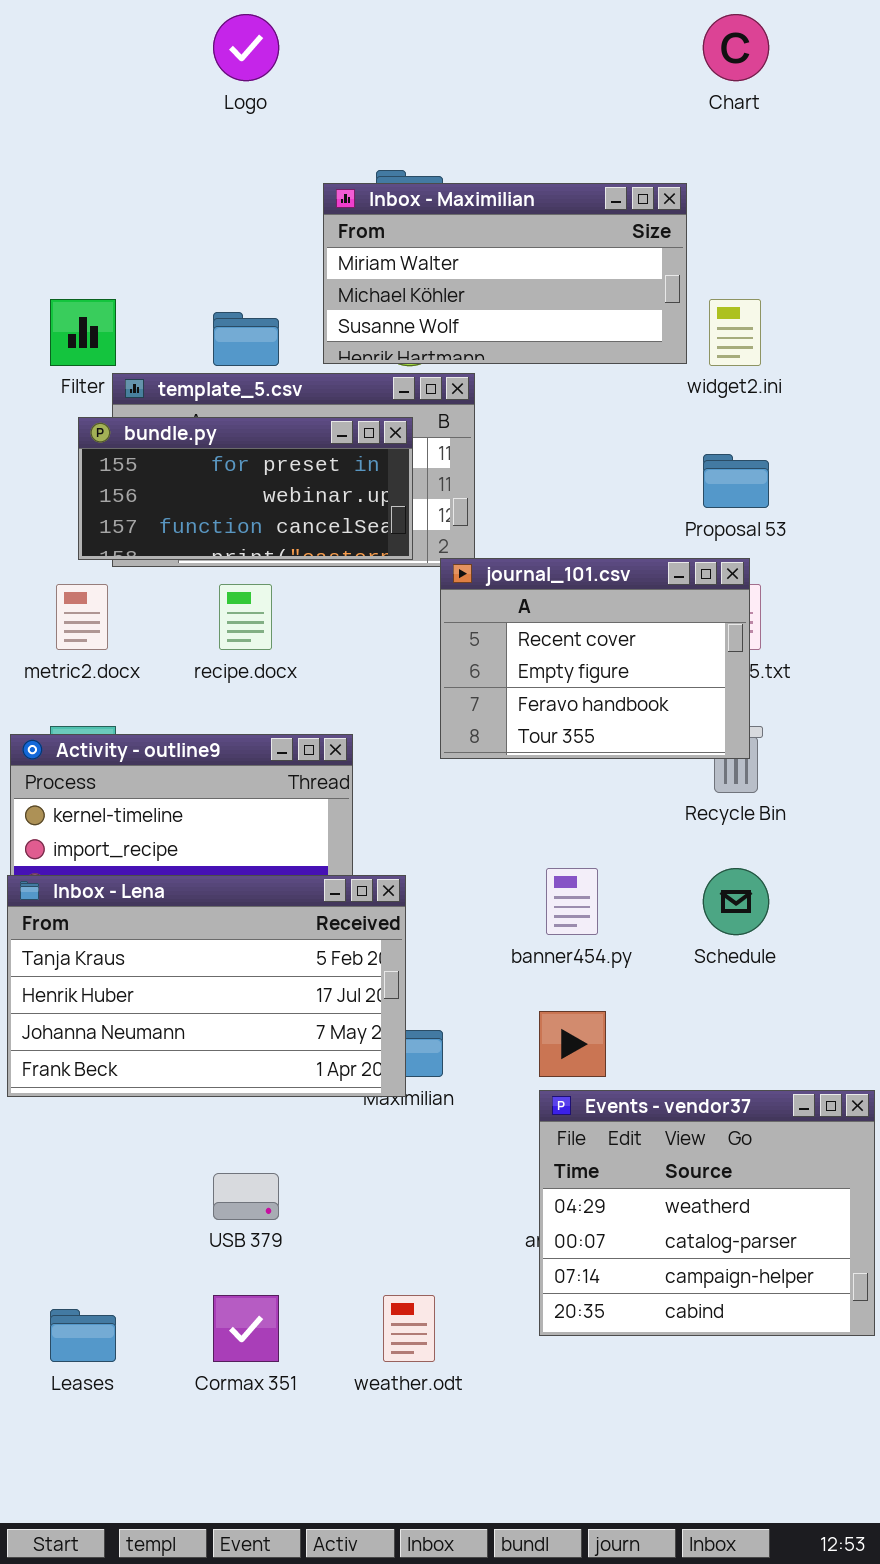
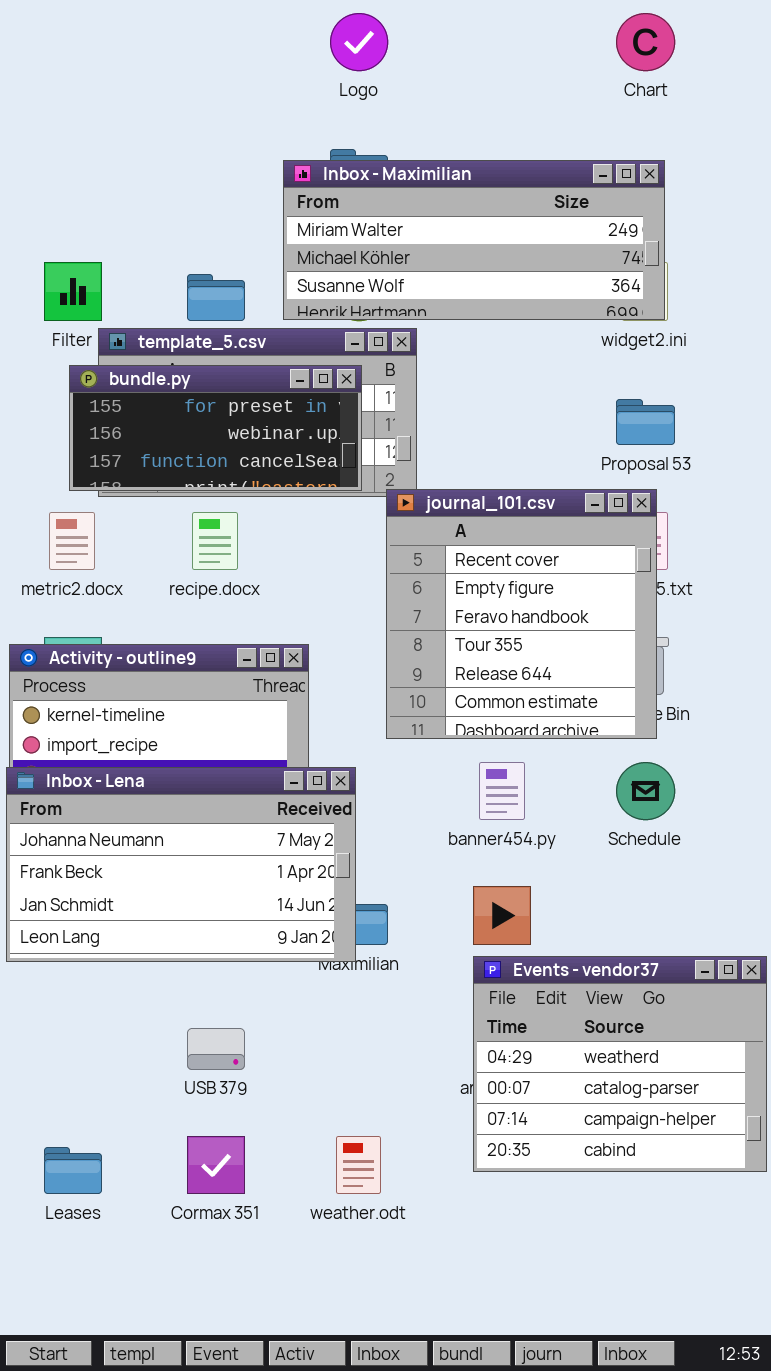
Logo: [213,14,279,81] -> [330,13,388,71], moved
Inbox - Maximilian: [323,183,687,364] -> [283,160,665,320], resized
journal_101.csv: [440,558,750,759] -> [386,489,657,739], resized
Inbox - Lena: [7,875,406,1097] -> [6,767,356,962], scrolled down 2 rows

